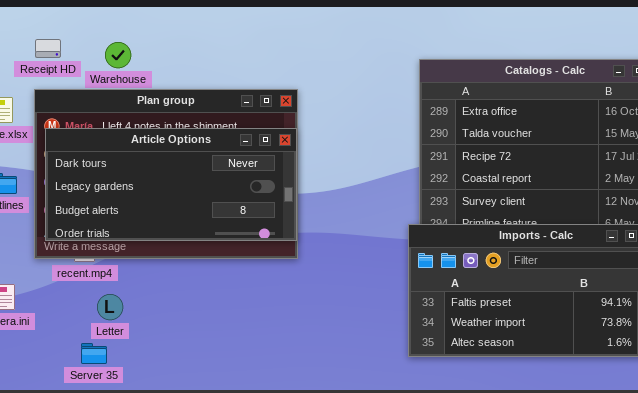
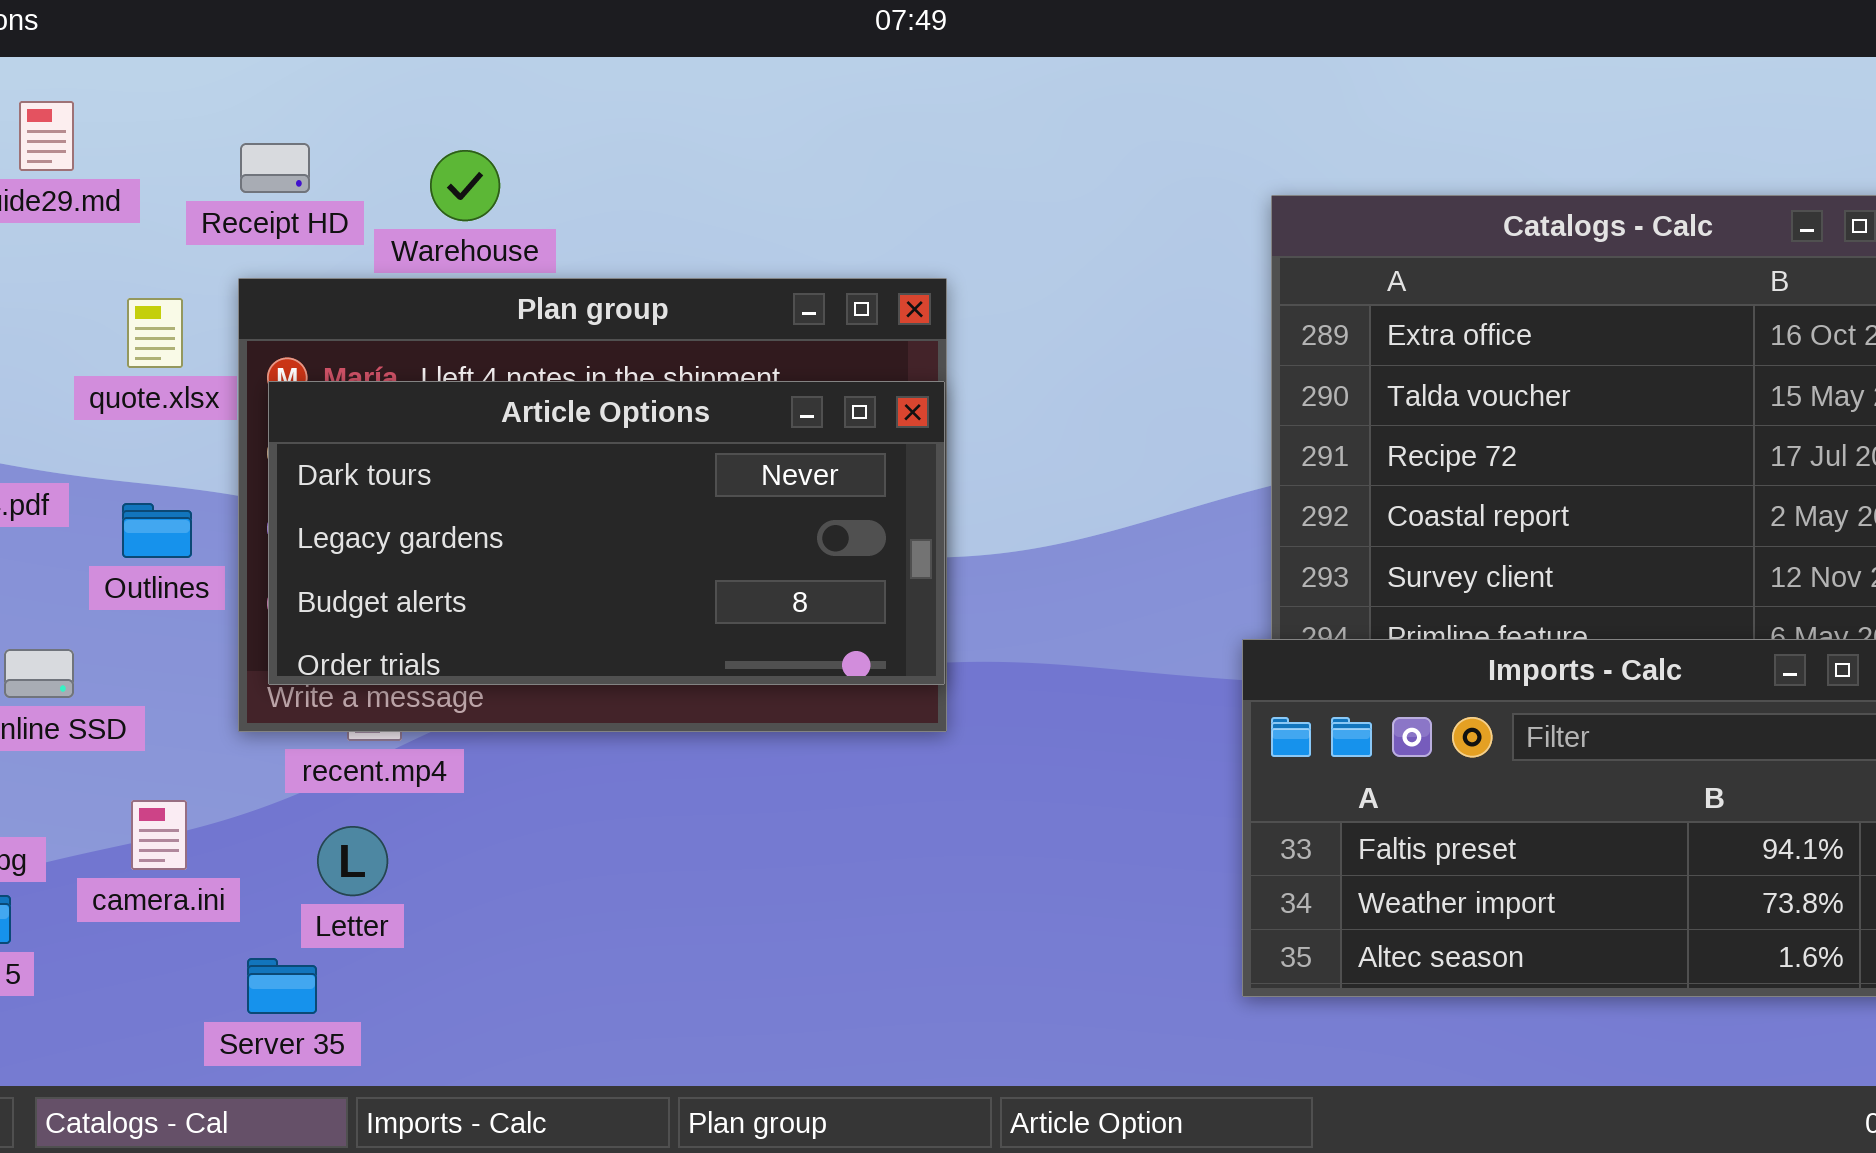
Letter: [97,294,123,320] -> [317,826,388,896], moved
Server 35: [81,343,107,364] -> [247,958,317,1014], moved

